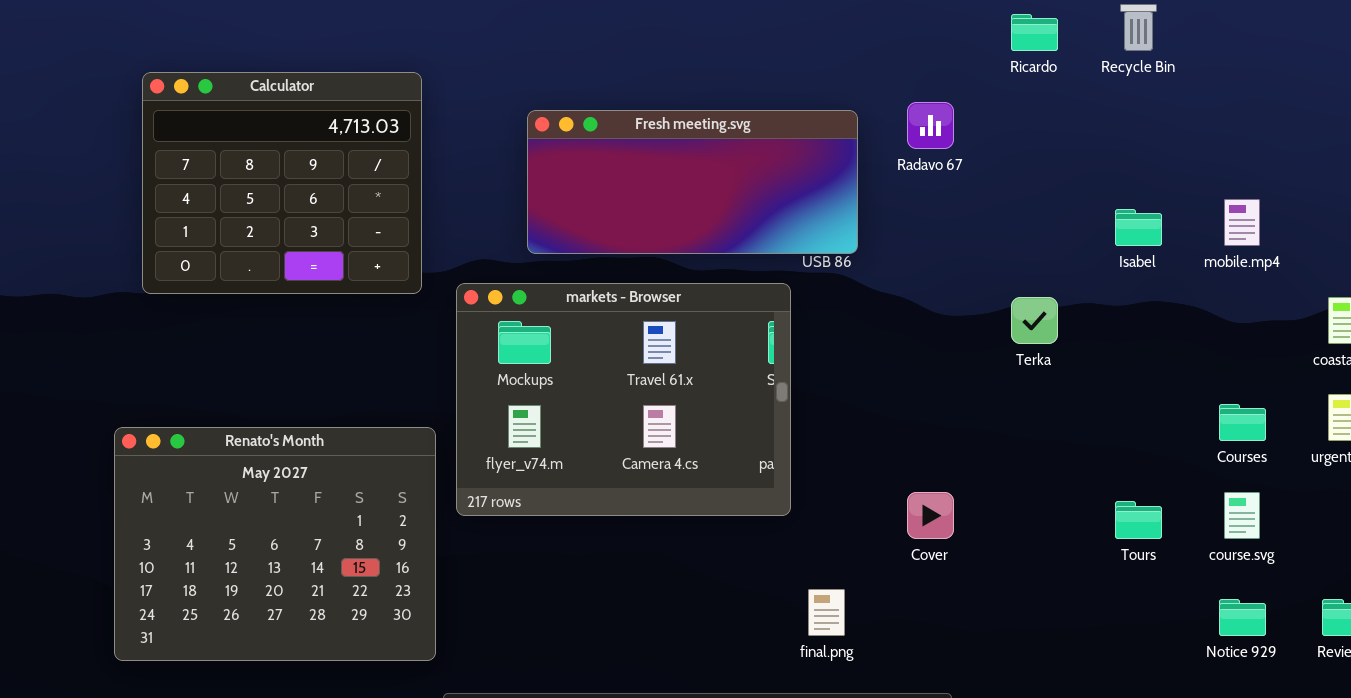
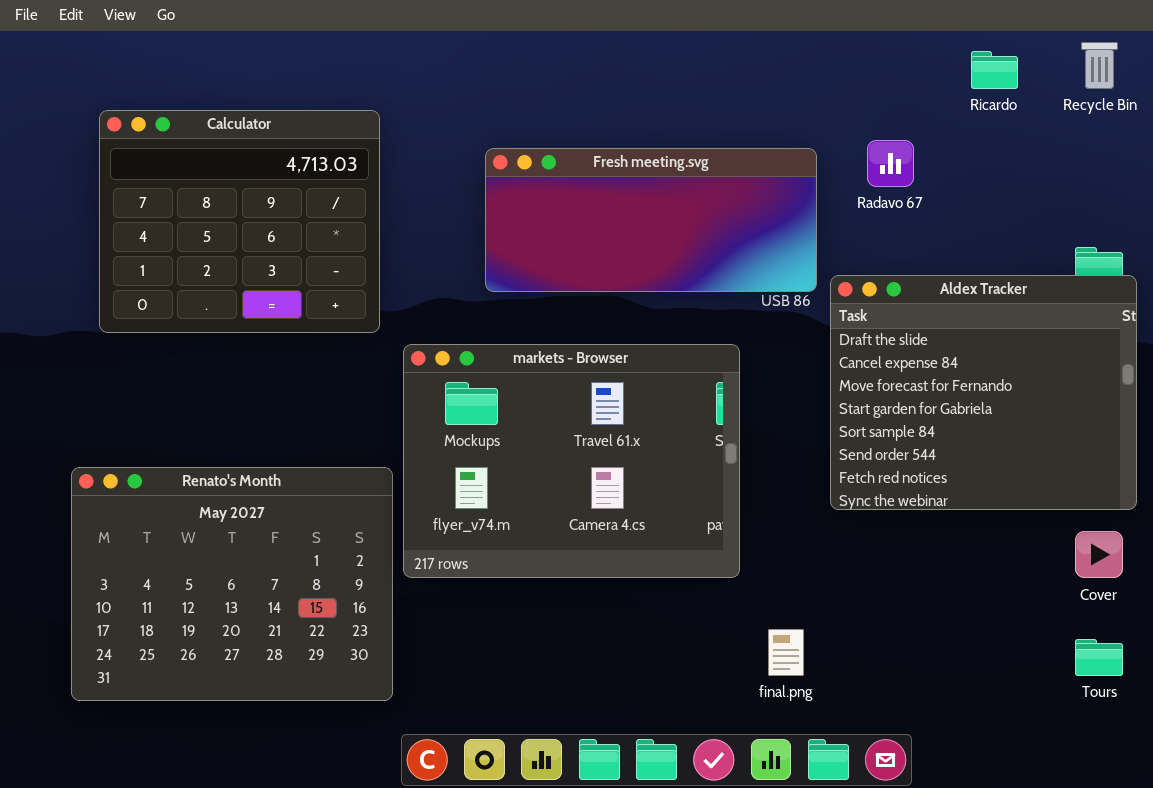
Aldex Tracker: none -> [830,275,1137,510], opened
markets - Browser: [456,283,791,516] -> [403,344,740,578], moved
Cover: [907,492,954,539] -> [1075,531,1123,578], moved
Tours: [1115,501,1162,539] -> [1075,639,1123,676], moved

